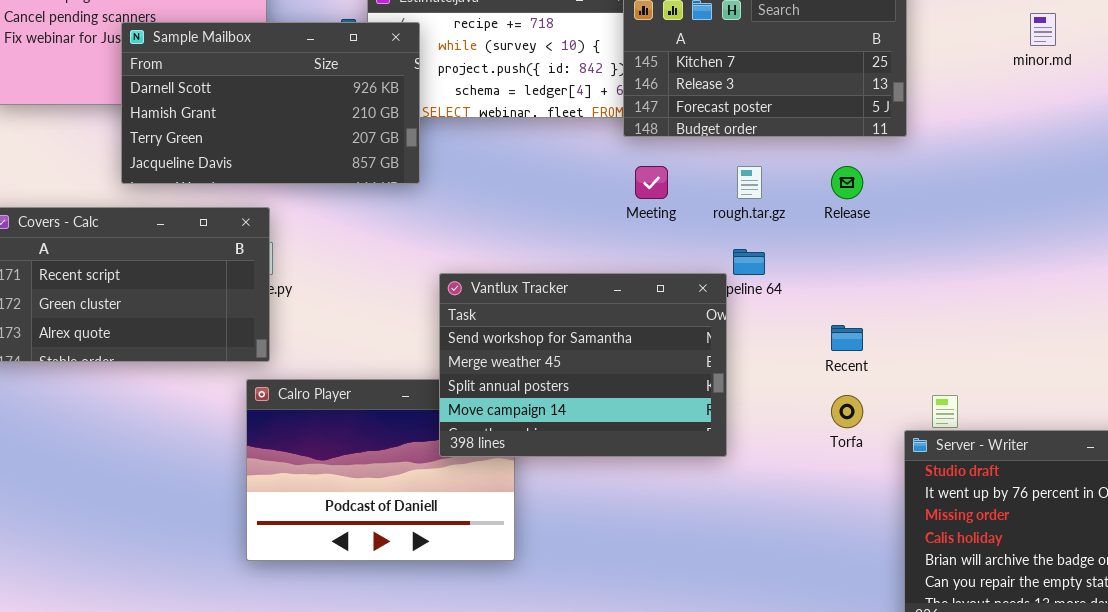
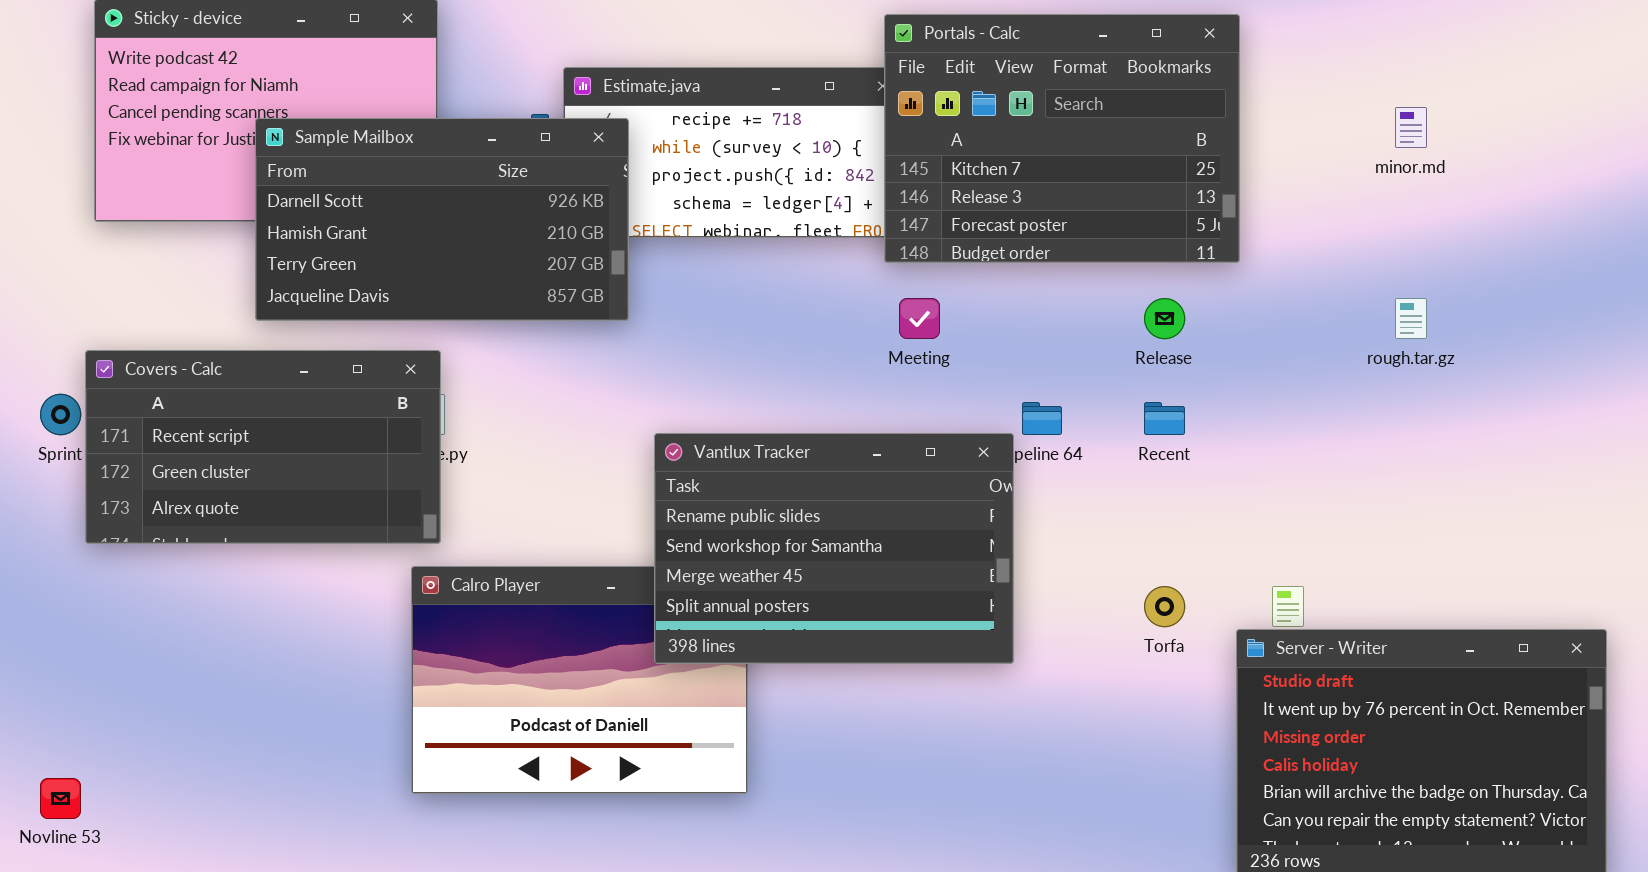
rough.tar.gz: [737,166,762,199] -> [1395,298,1427,339], moved
Vantlux Tracker: [439,273,727,457] -> [654,433,1014,664], scrolled up 1 row
Recent: [831,325,863,351] -> [1144,402,1185,435], moved

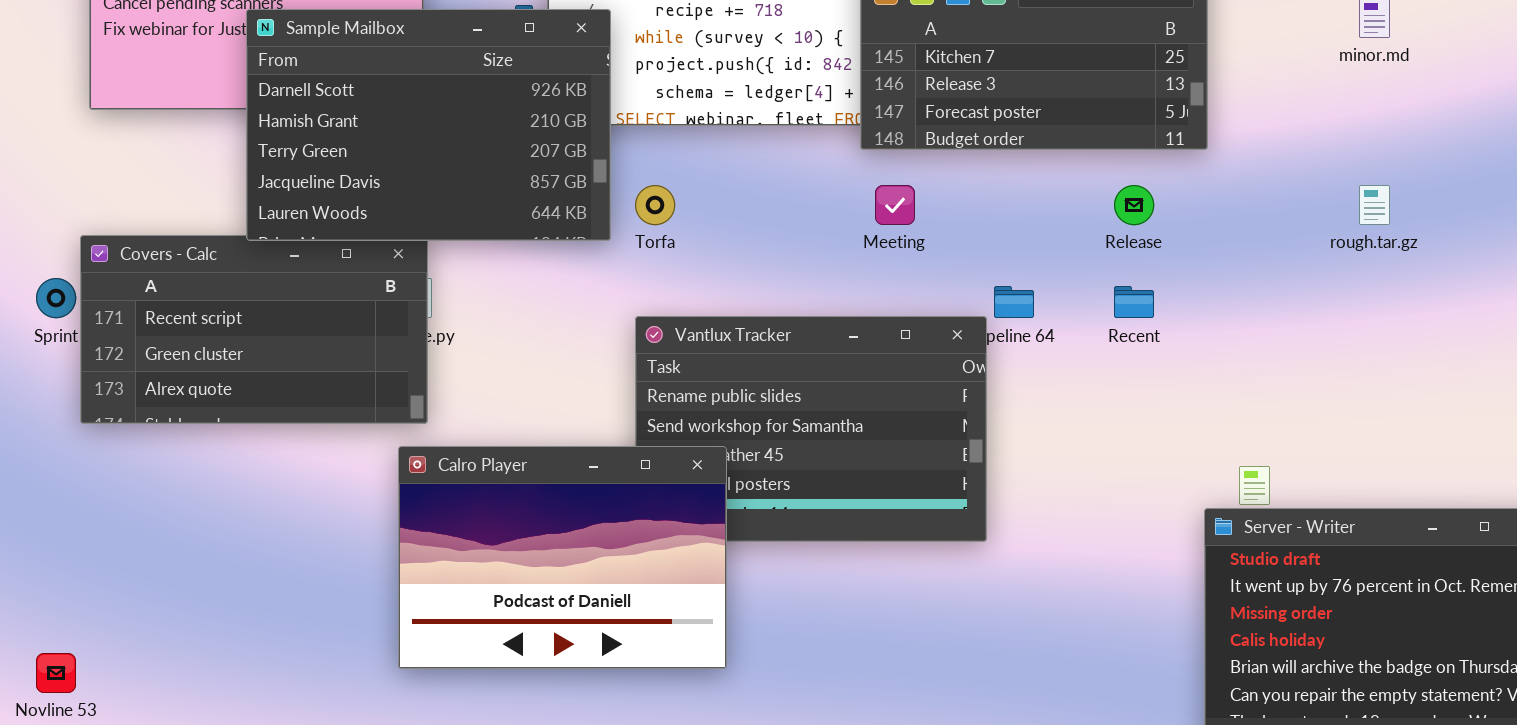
Sample Mailbox: [255,118,629,321] -> [246,9,611,241], resized
Calro Player: [411,566,748,794] -> [398,446,727,669], raised
Torfa: [1144,586,1185,627] -> [635,185,675,225], moved

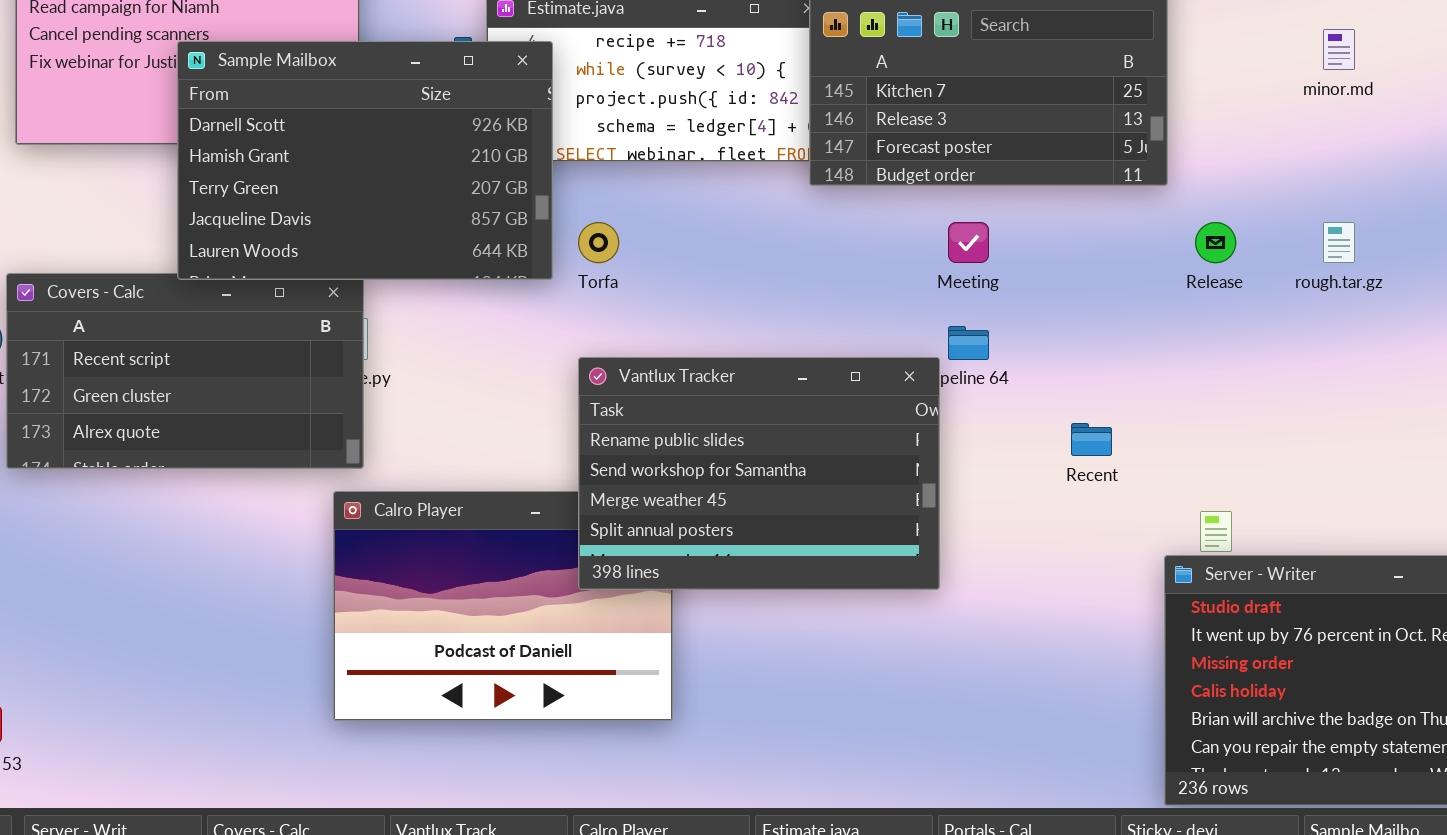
Meeting: [875,185,915,225] -> [948,222,989,263], moved
Release: [1114,185,1154,225] -> [1195,222,1236,263], moved
Recent: [1114,286,1154,318] -> [1071,423,1112,456], moved
Vantlux Tracker: [635,316,987,542] -> [578,357,940,590], raised

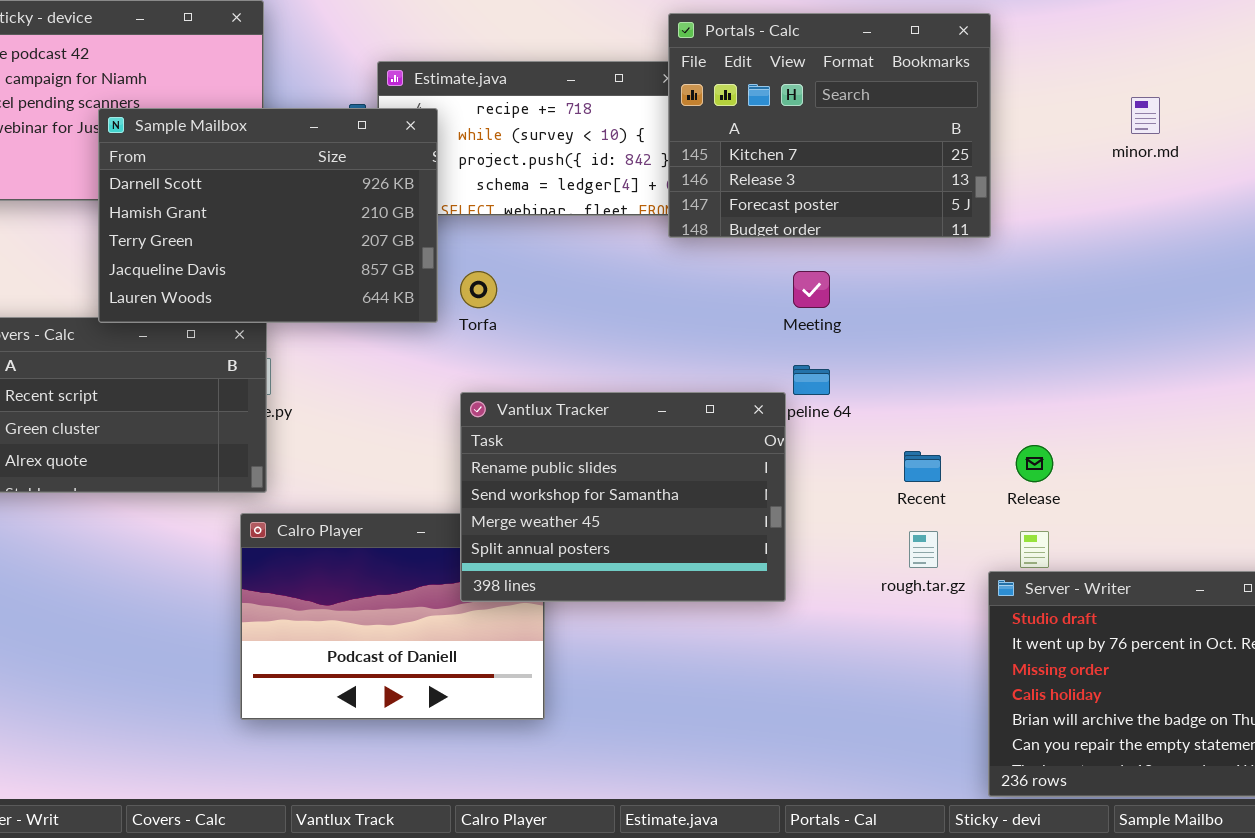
Release: [1195,222,1236,263] -> [1016,445,1053,482], moved
rough.tar.gz: [1323,222,1355,263] -> [909,531,938,568], moved

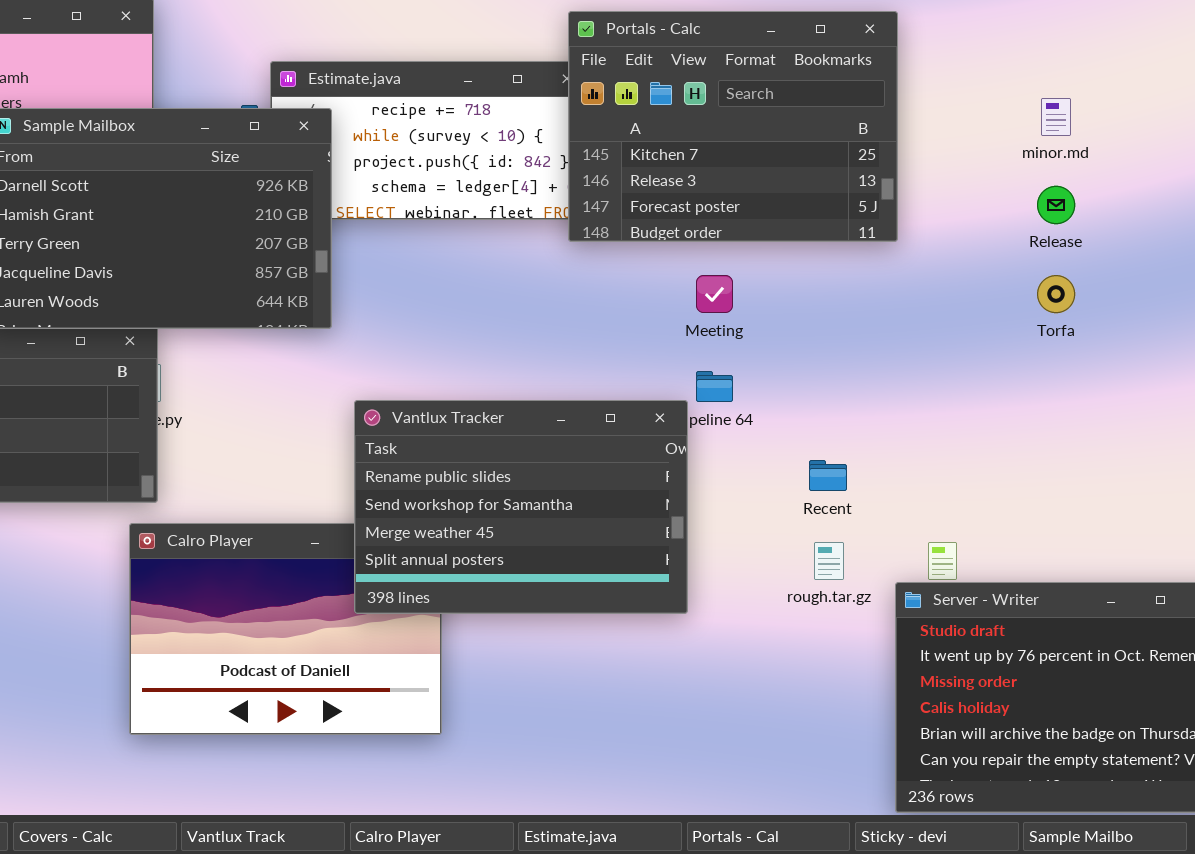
Torfa: [460,271,497,308] -> [1037,275,1075,313], moved
Release: [1016,445,1053,482] -> [1037,186,1075,224], moved

